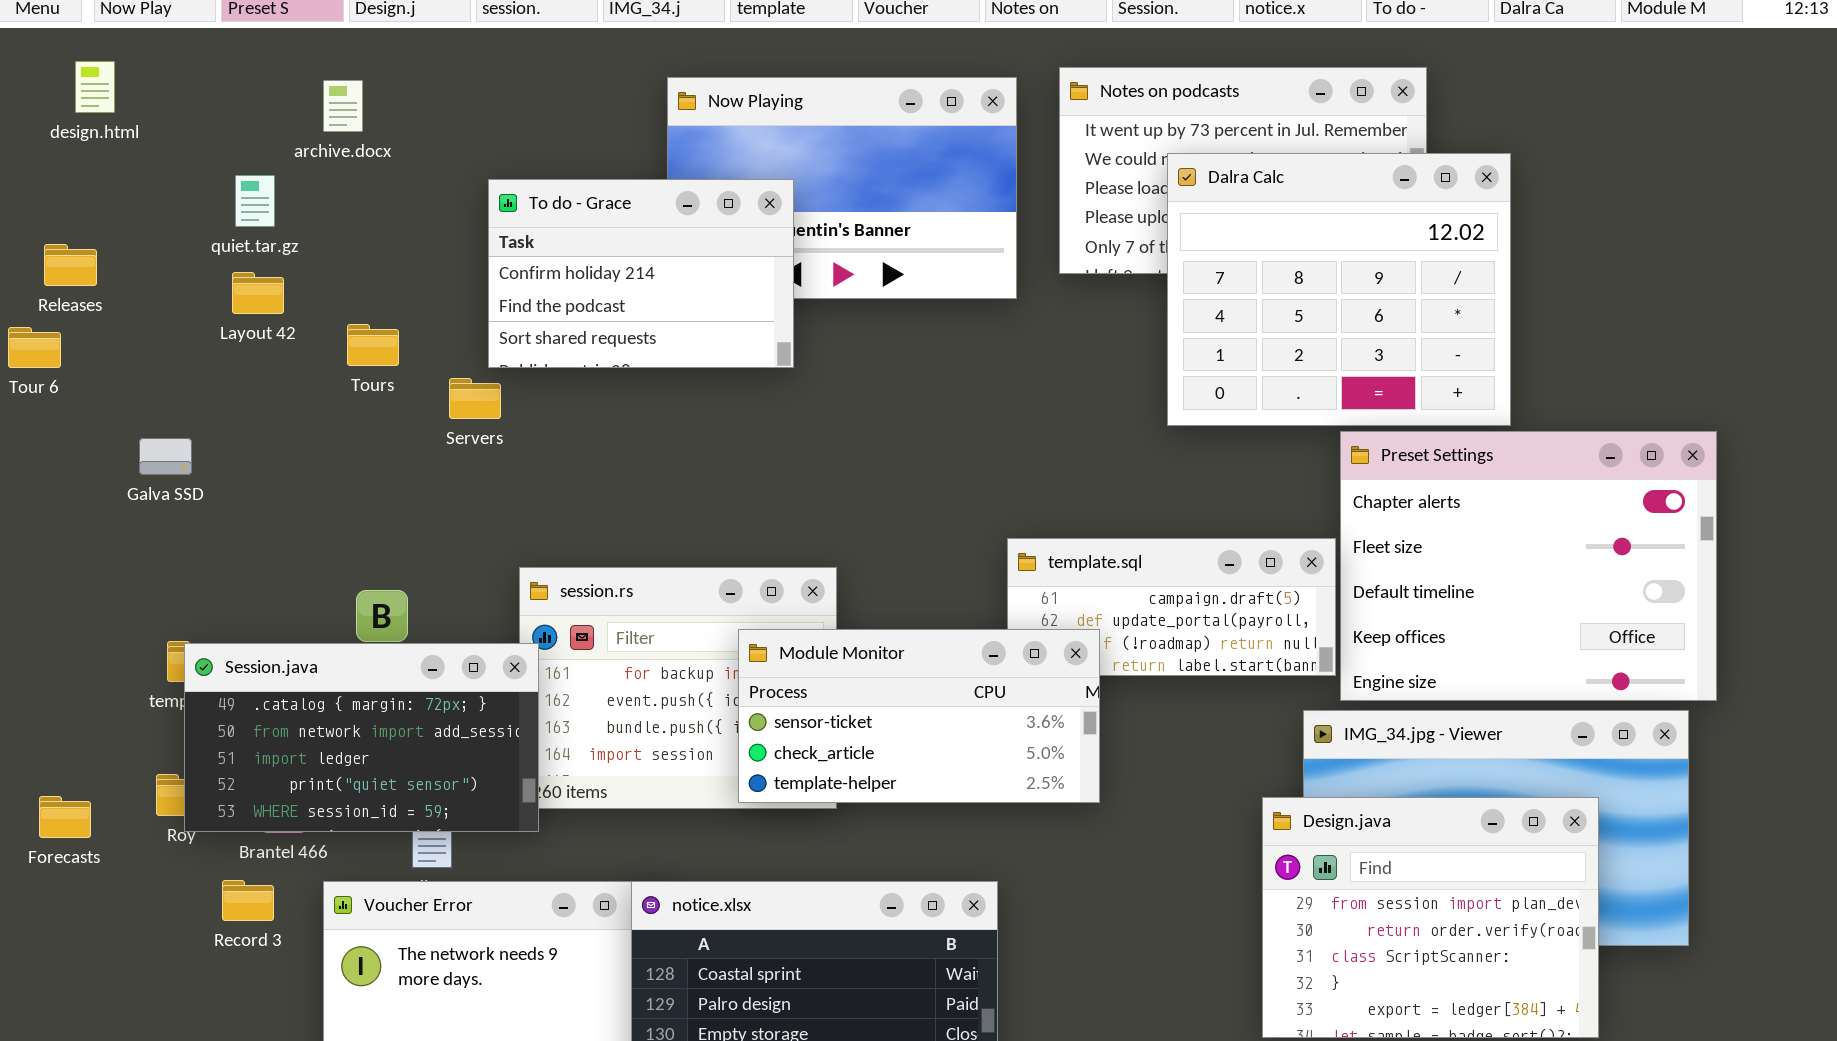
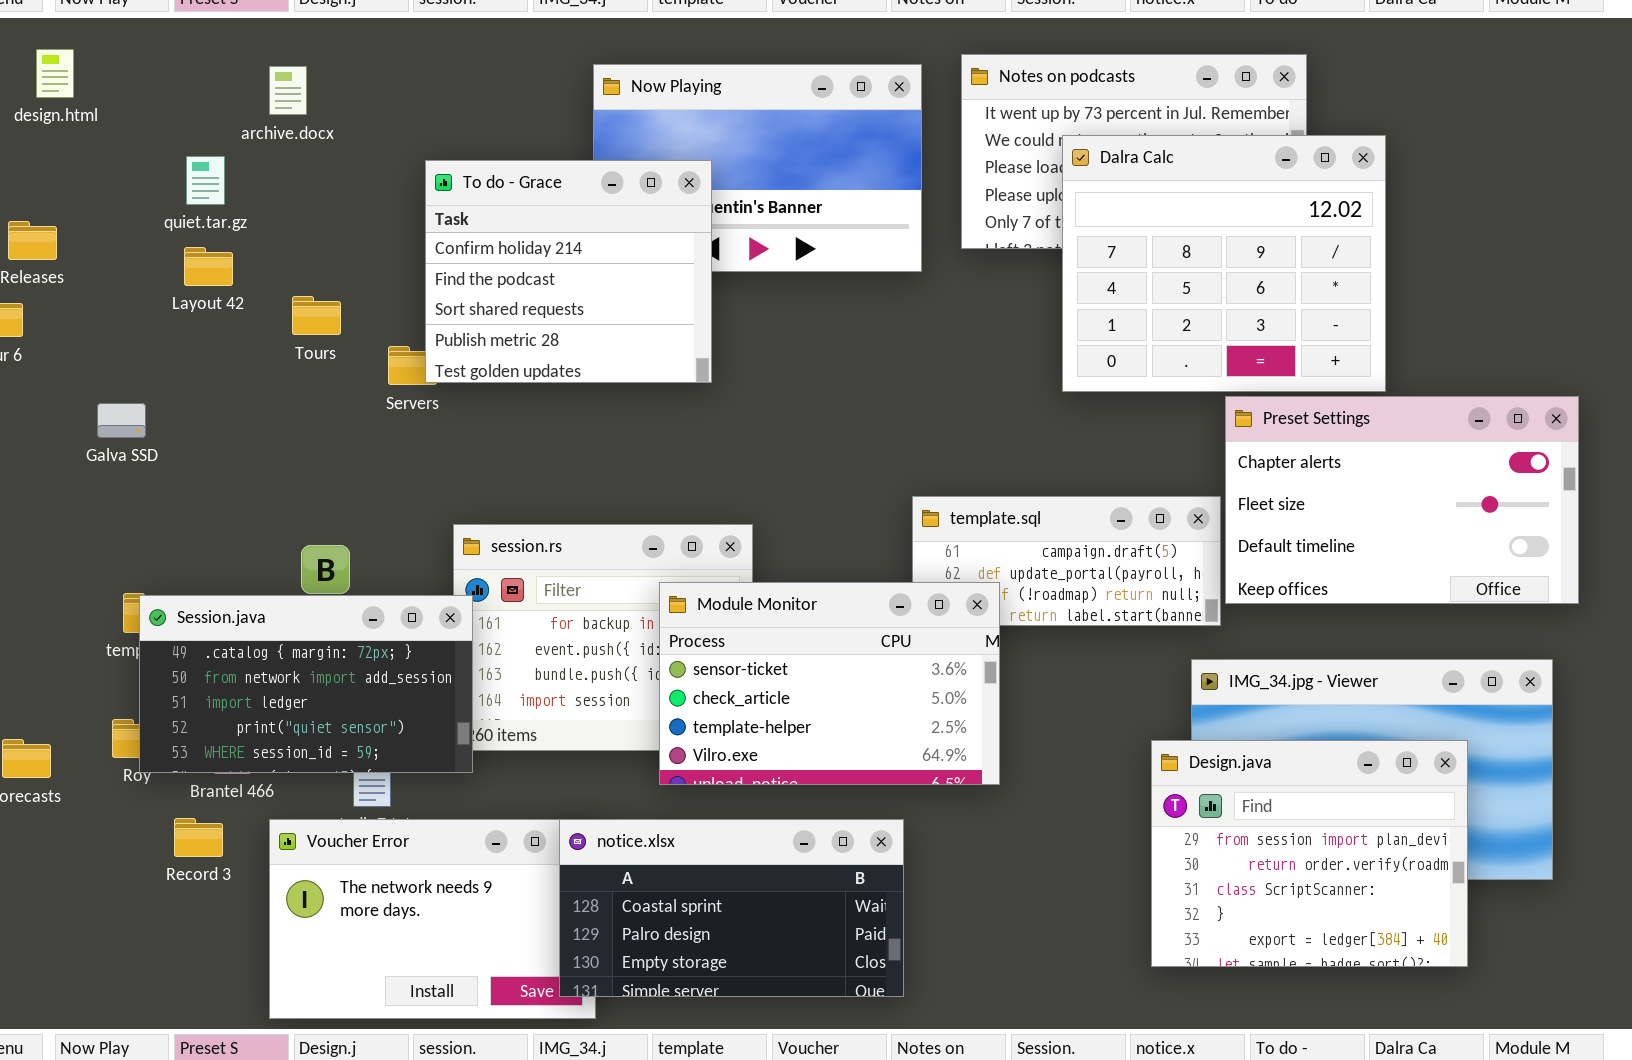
To do - Grace: [488,179,794,368] -> [425,160,712,383], resized
Preset Settings: [1340,431,1717,701] -> [1225,396,1579,604], resized
Module Monitor: [738,629,1100,803] -> [659,582,1000,785], resized

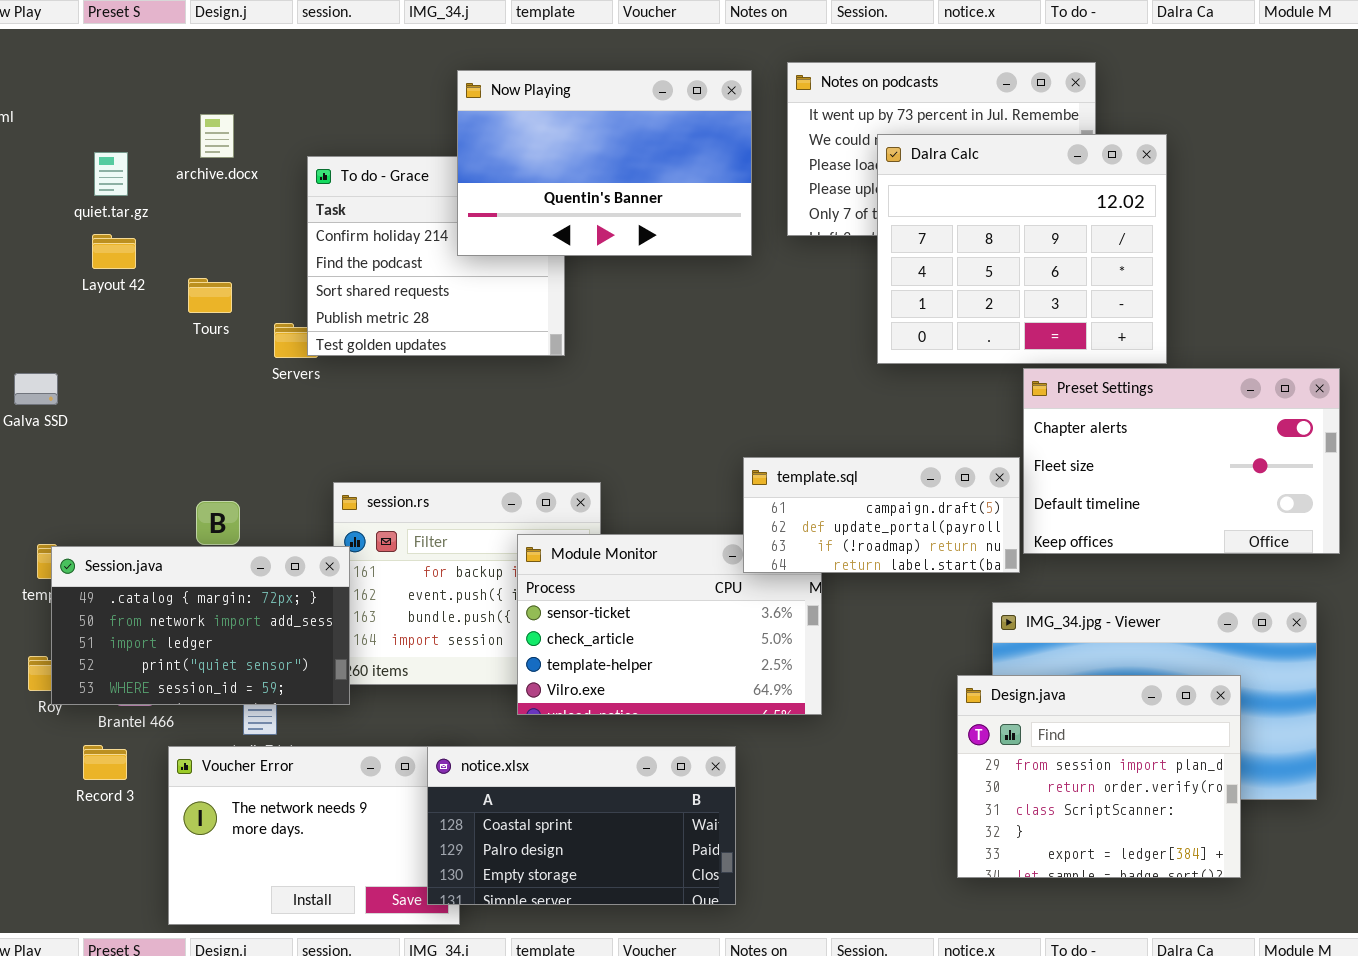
Now Playing: [593,64,922,272] -> [457,70,752,256], raised
archive.docx: [269,66,307,115] -> [200,114,234,158], moved
template.sql: [912,496,1221,626] -> [743,457,1020,573], raised

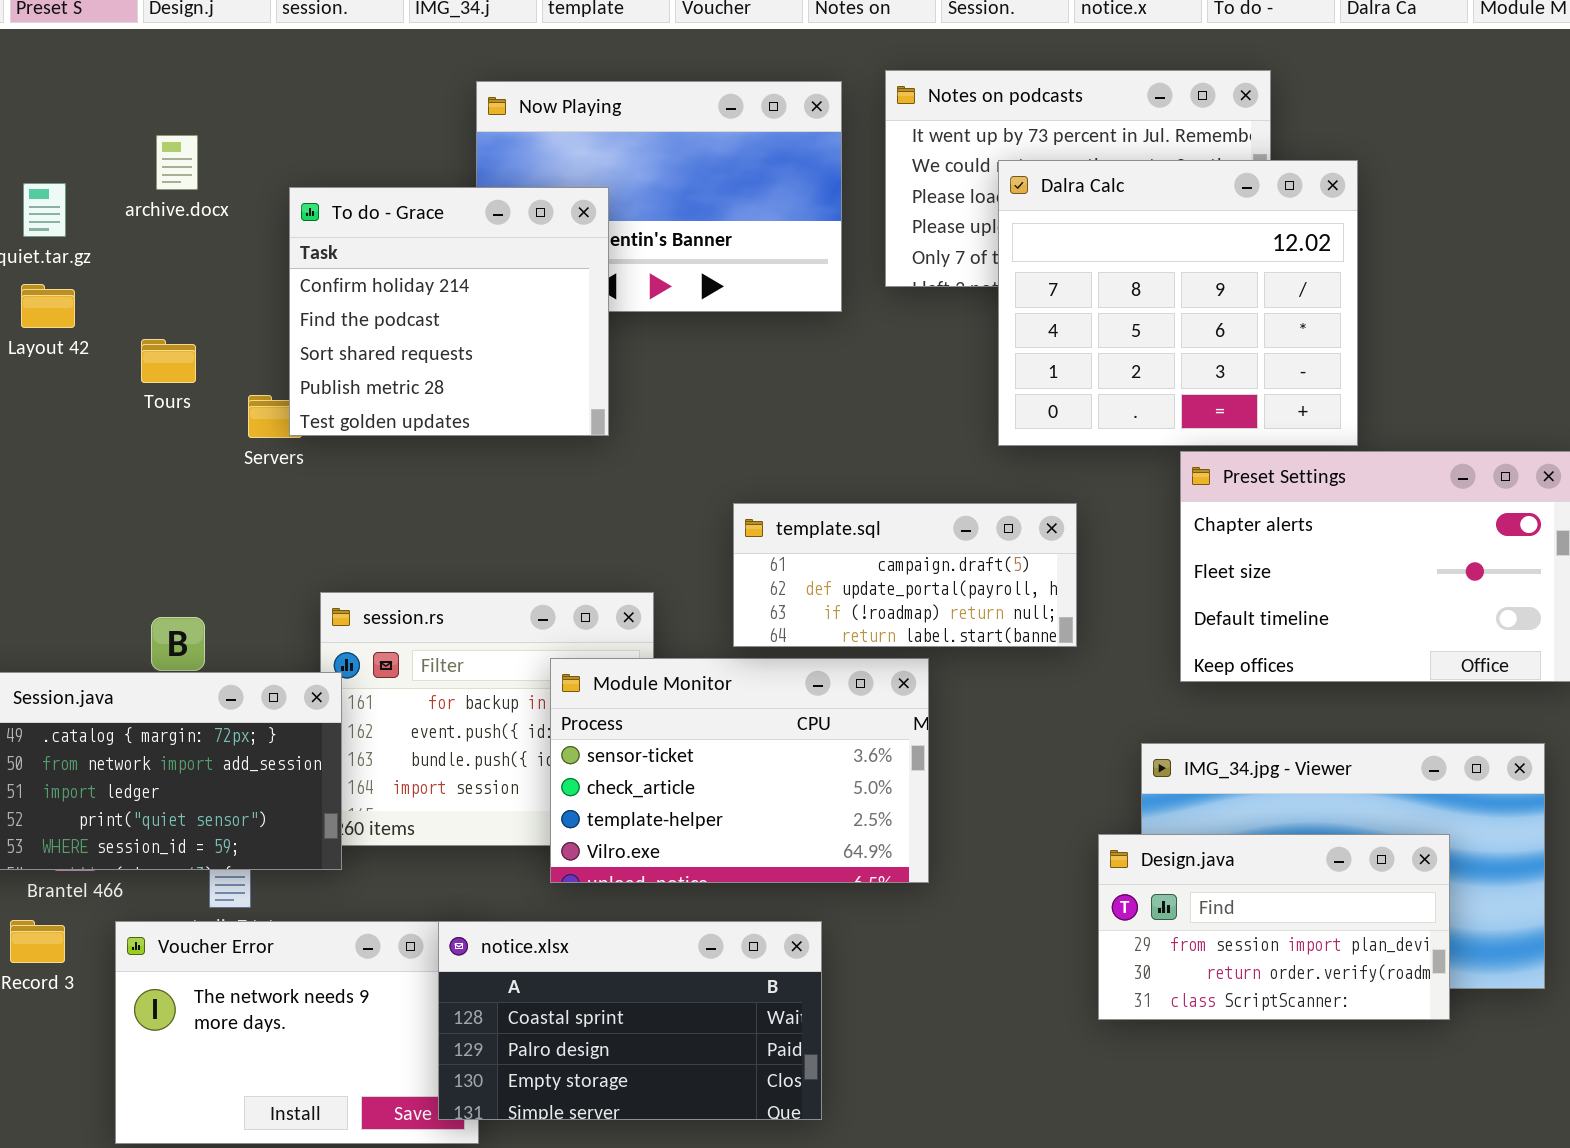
To do - Grace: [307,156,565,356] -> [289,187,609,436], raised
template.sql: [743,457,1020,573] -> [733,503,1077,647], moved
Design.java: [957,675,1241,878] -> [1098,834,1450,1020], resized

